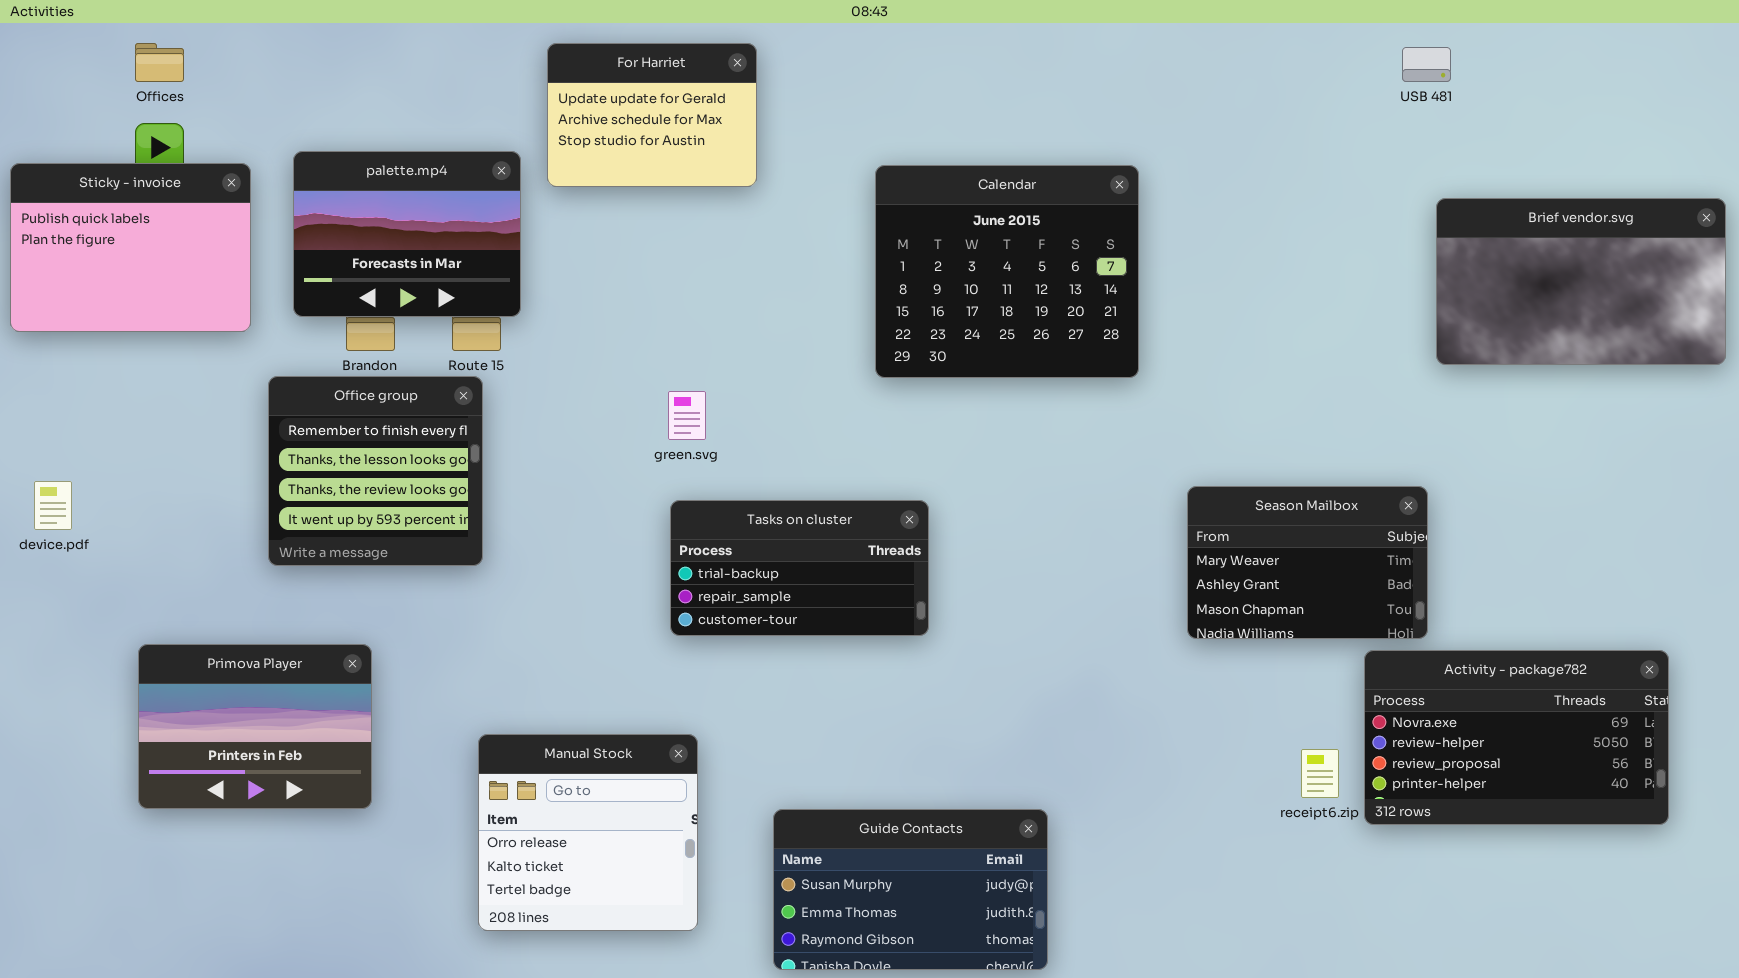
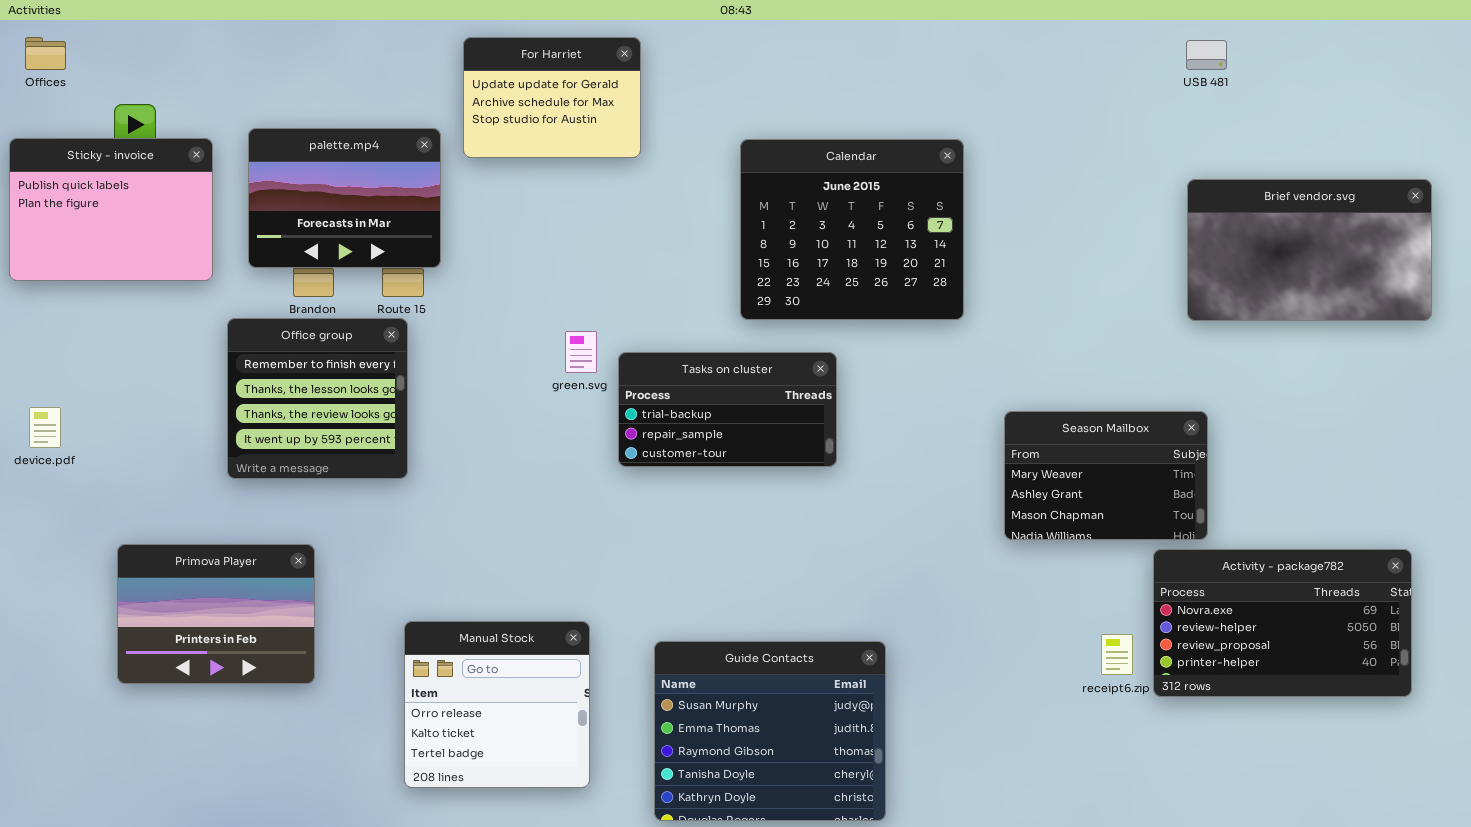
Offices: [135,43,184,82] -> [25,37,66,70], moved
Brief vendor.svg: [1436,198,1726,365] -> [1187,179,1432,321], moved
Tasks on cluster: [670,500,929,636] -> [618,352,837,467], moved
Guide Contacts: [773,809,1048,970] -> [654,641,886,821], resized

